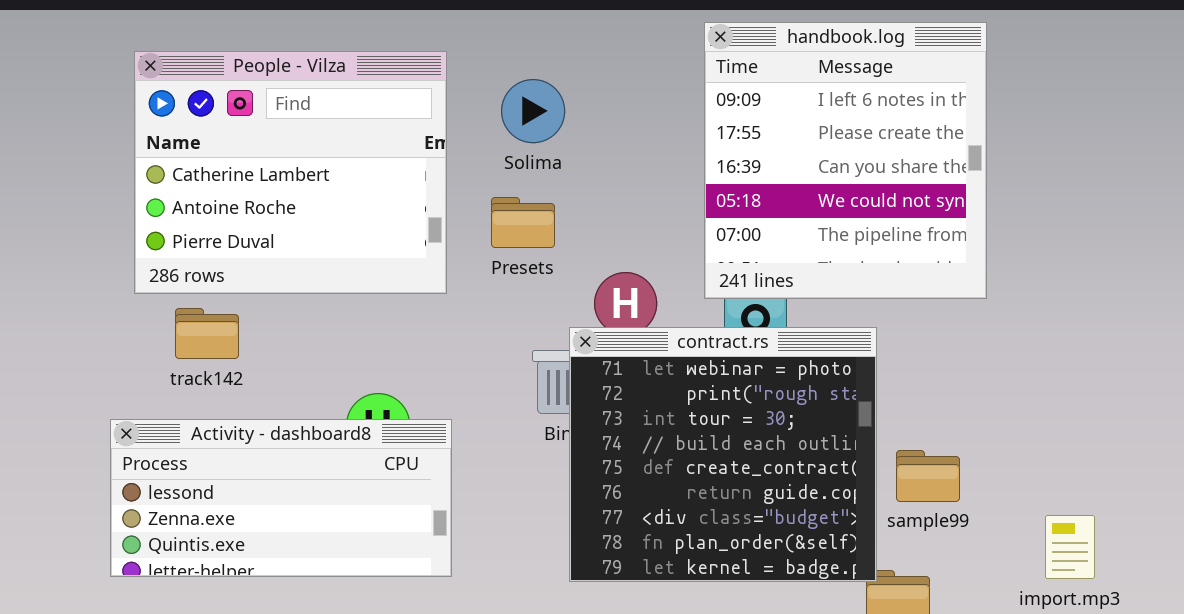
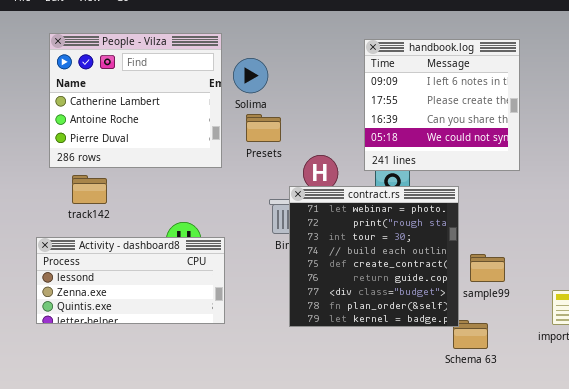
handbook.log: [704,22,987,299] -> [364,39,520,171], resized
Solima: [501,79,565,143] -> [233,58,268,93], moved

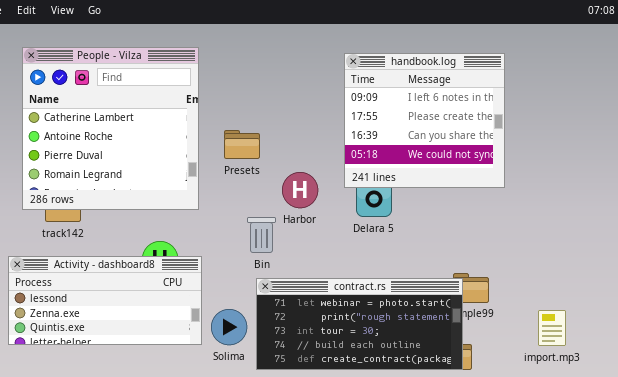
People - Vilza: [49,33,222,168] -> [22,47,199,210], resized
Solima: [233,58,268,93] -> [211,309,247,345], moved
contract.rs: [289,186,459,327] -> [256,278,463,370], moved, resized

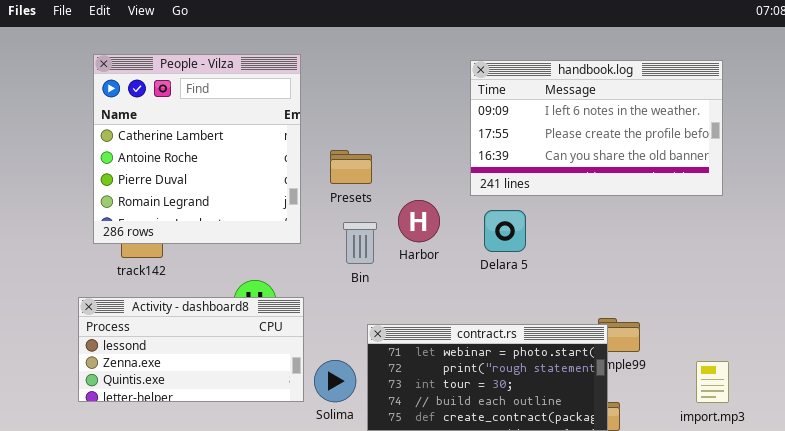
handbook.log: [344,53,505,188] -> [470,60,723,196], resized
Bin: [247,217,276,253] -> [343,222,377,264], moved

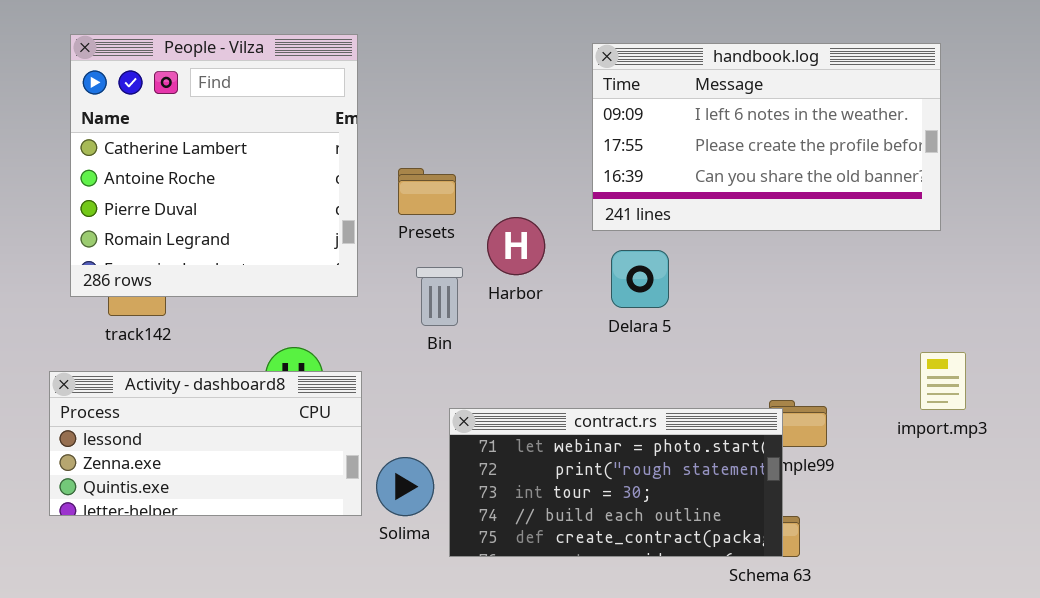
Harbor: [398,200,440,242] -> [487,217,545,275], moved
import.mp3: [696,361,729,403] -> [920,352,966,410], moved

